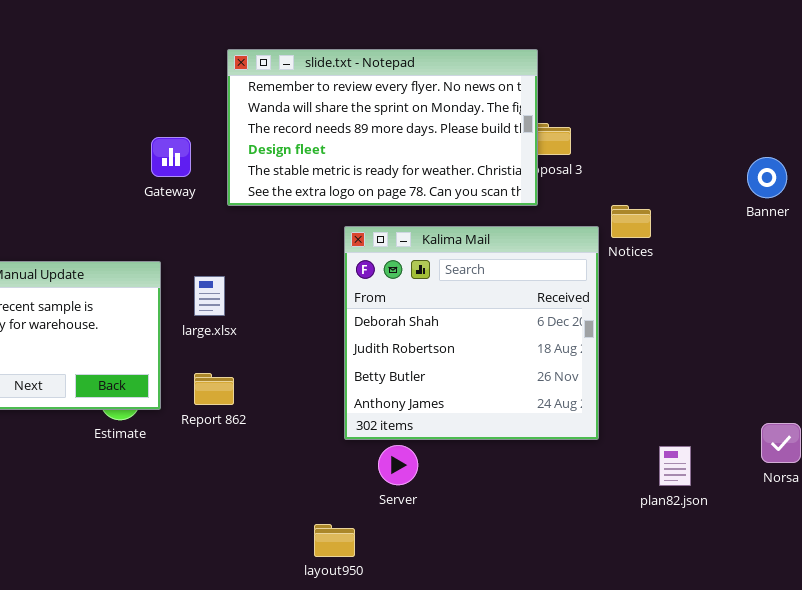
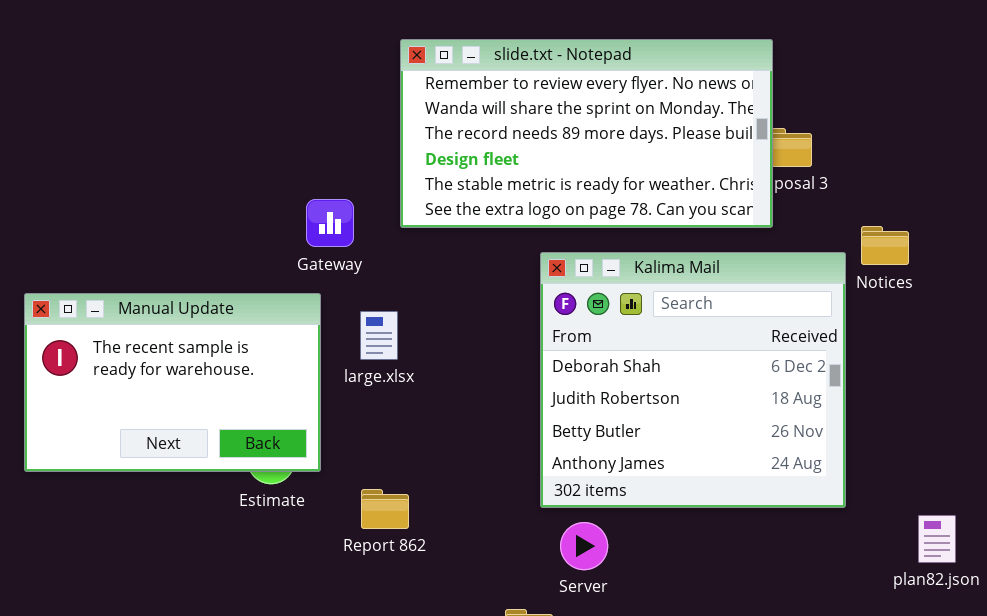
Gateway: [151,137,191,177] -> [306,199,354,247], moved
Report 862: [194,373,234,405] -> [361,489,409,529], moved
Server: [378,445,418,485] -> [560,522,608,570], moved

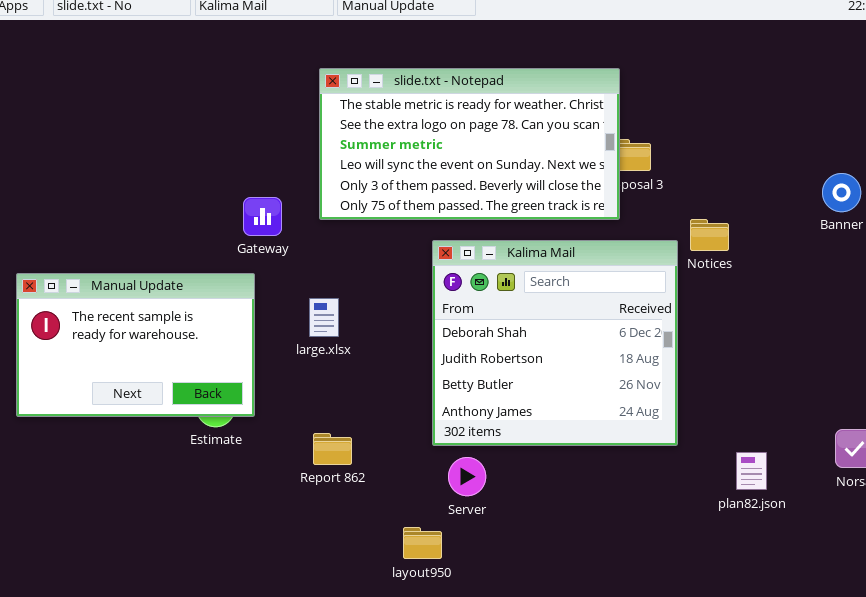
slide.txt - Notepad: [400,39,773,228] -> [319,68,620,220], scrolled down 4 rows
large.xlsx: [360,311,398,360] -> [309,298,339,337], moved
Report 862: [361,489,409,529] -> [313,433,352,465], moved

